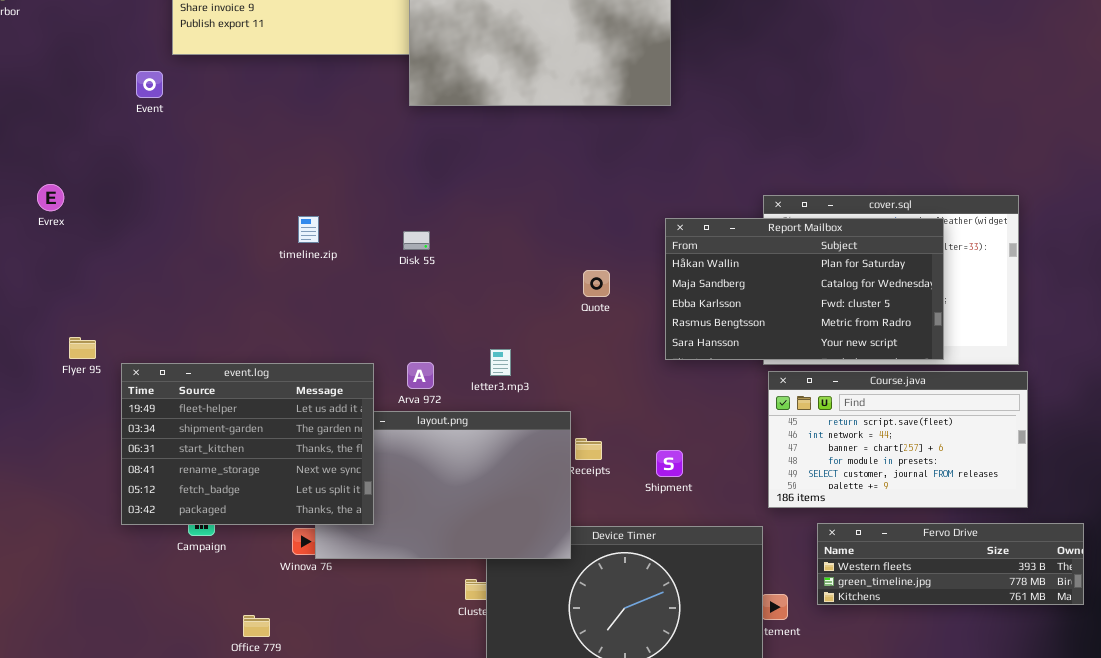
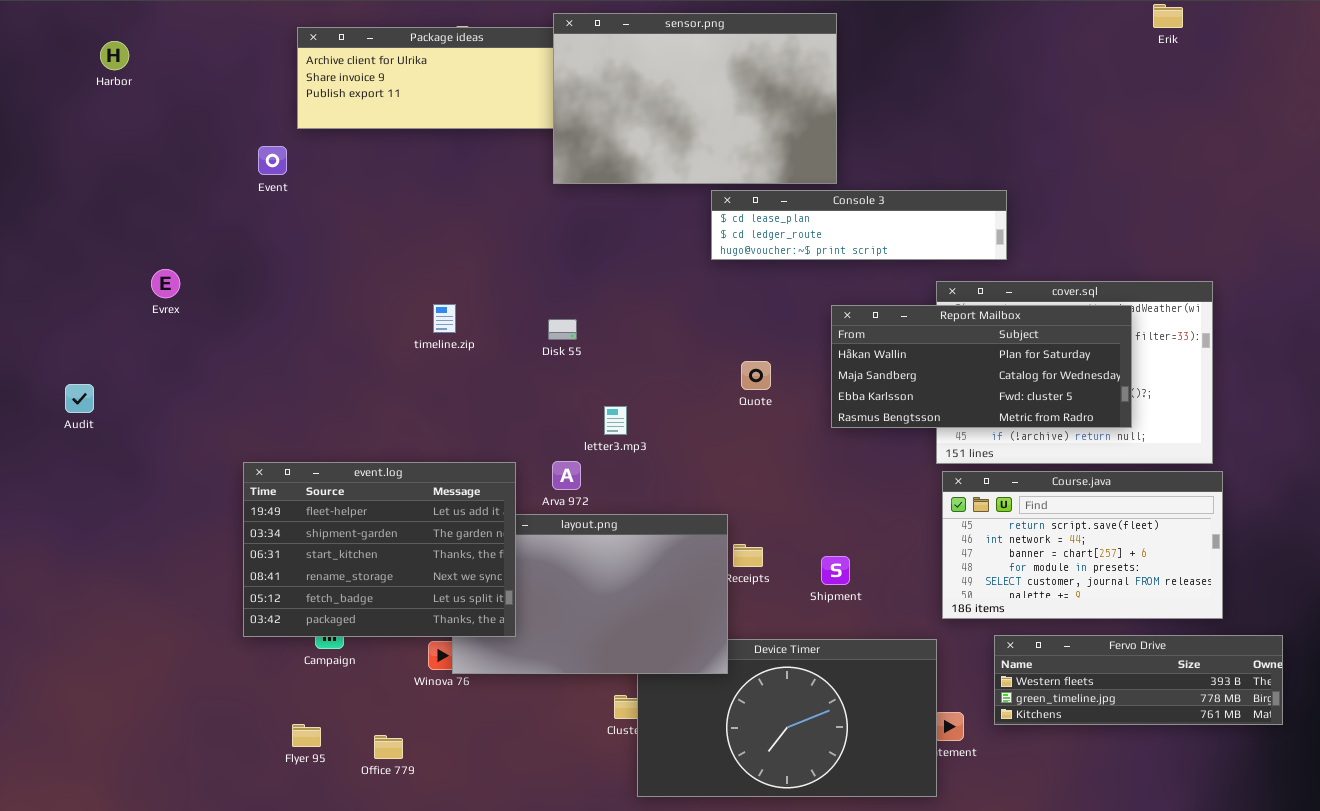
Console 3: none -> [711,190,1007,260], opened
Report Mailbox: [665,218,944,360] -> [831,305,1132,428], resized
Flyer 95: [69,337,96,359] -> [292,724,321,747], moved
letter3.mp3: [490,349,511,376] -> [604,406,627,435], moved

